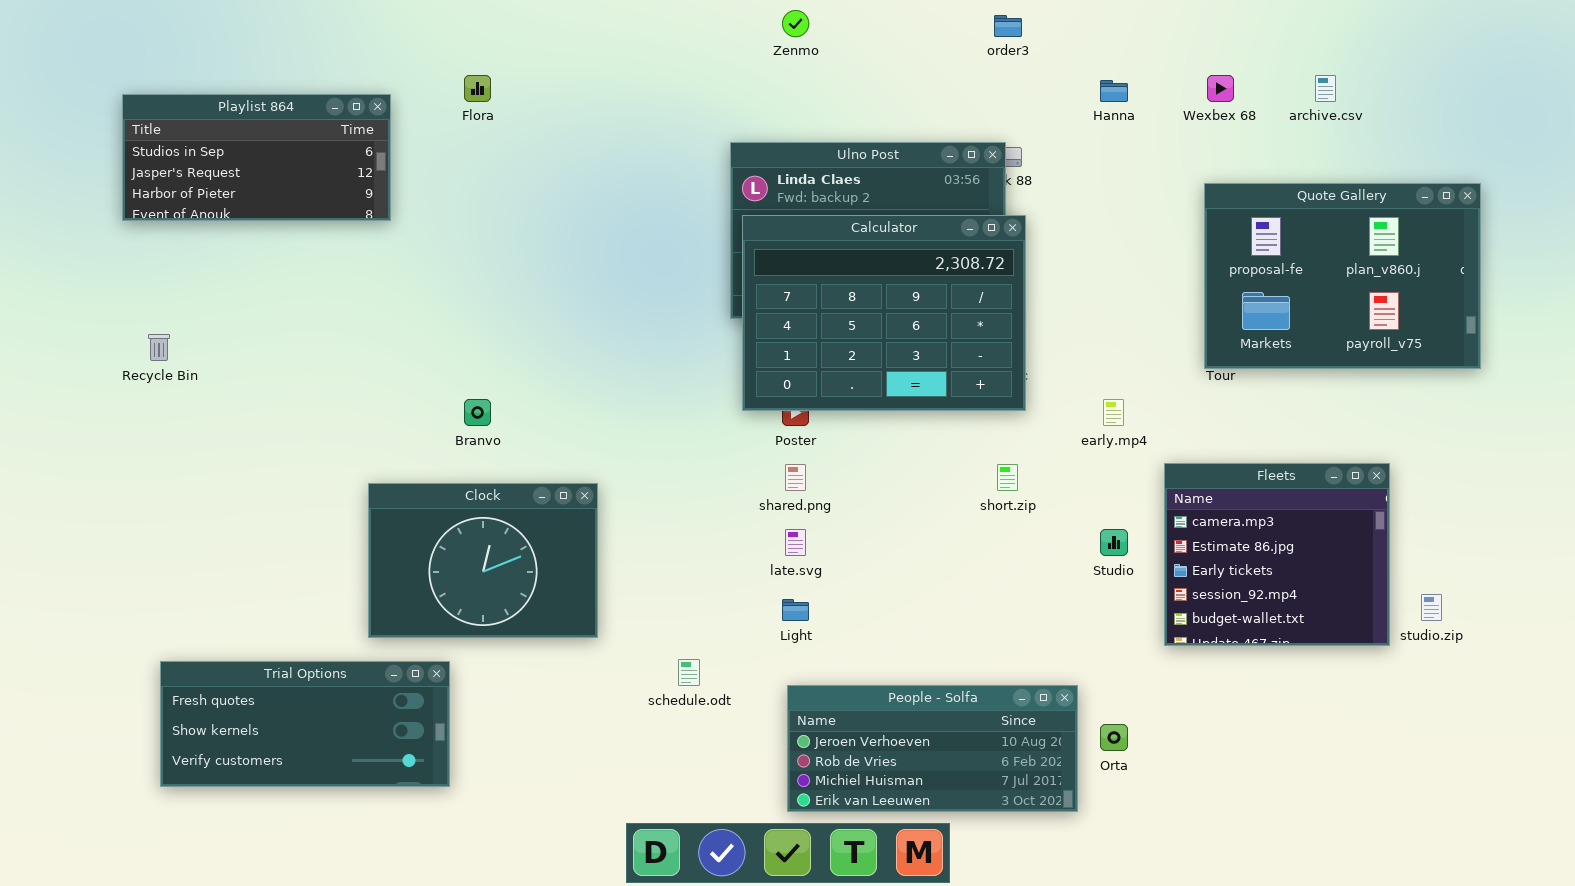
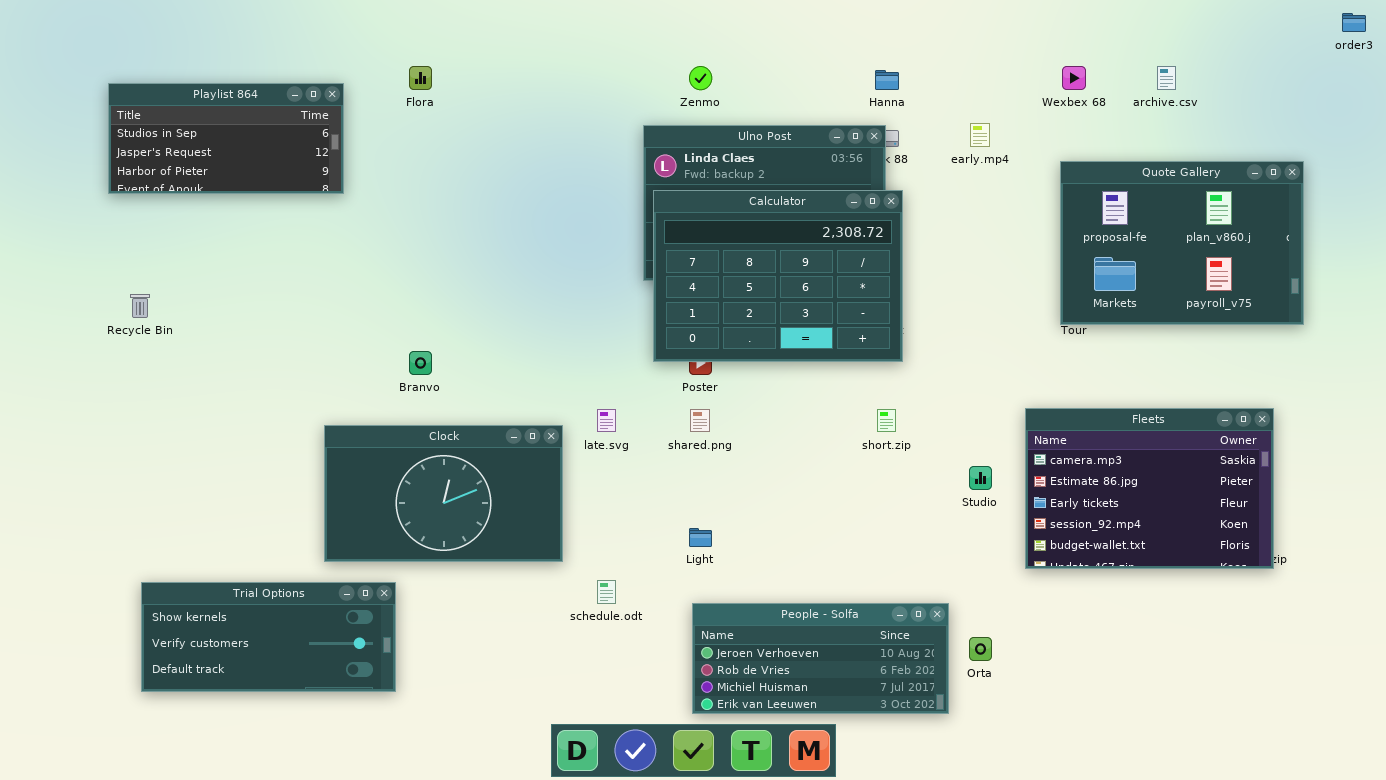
Zenmo: [782,10,809,37] -> [689,66,712,90], moved
order3: [994,15,1022,37] -> [1342,13,1366,32], moved
Hanna: [1100,80,1128,102] -> [875,70,899,90], moved
early.mp4: [1103,399,1124,426] -> [970,123,990,147], moved
Fleets: [1164,463,1390,646] -> [1025,408,1274,569], resized
Clock: [368,483,598,638] -> [324,425,563,562], resized
late.svg: [785,529,806,556] -> [597,409,616,432], moved
Trial Options: [160,661,450,787] -> [141,582,396,692], scrolled down 1 row

